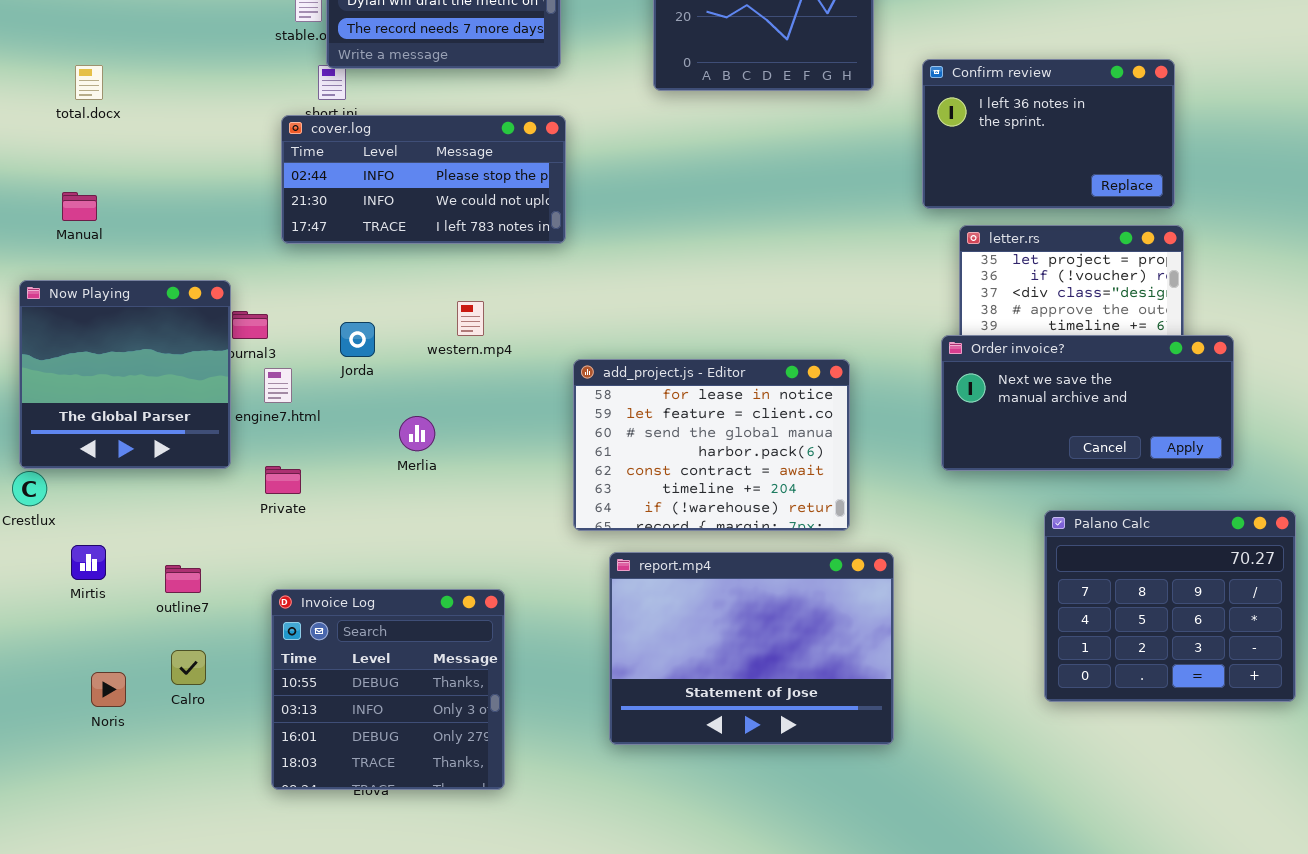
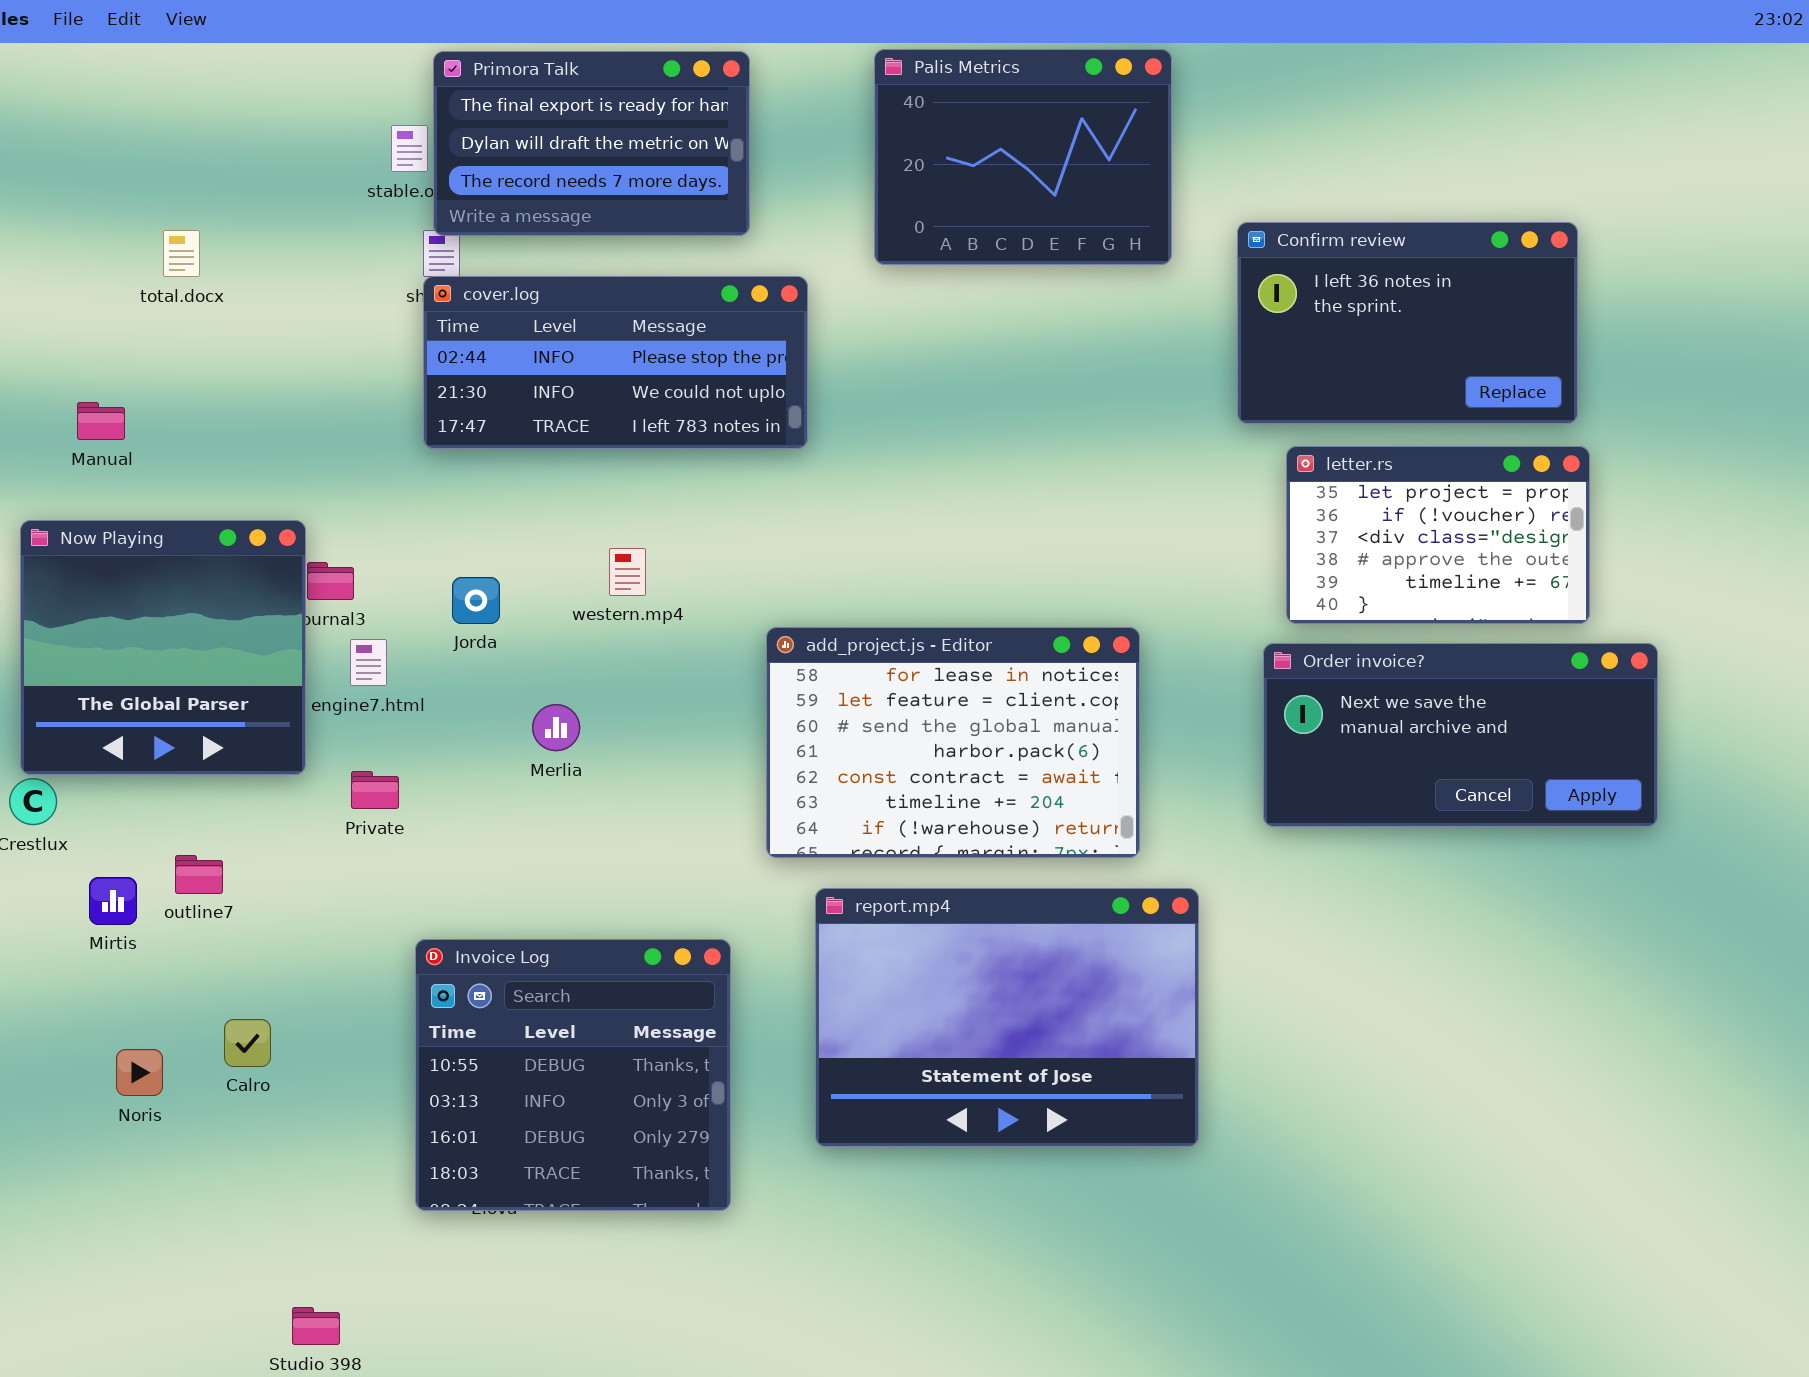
total.docx: [75,65,103,100] -> [163,230,200,277], moved
cover.log: [281,115,566,244] -> [423,276,808,449], moved
Order invoice?: [941,335,1234,471] -> [1263,643,1658,827], moved
Palano Calc: [1044,510,1296,702] -> none, closed
outline7: [165,565,201,593] -> [175,855,223,894], moved
Invoice Log: [271,589,505,790] -> [415,939,731,1211], moved

